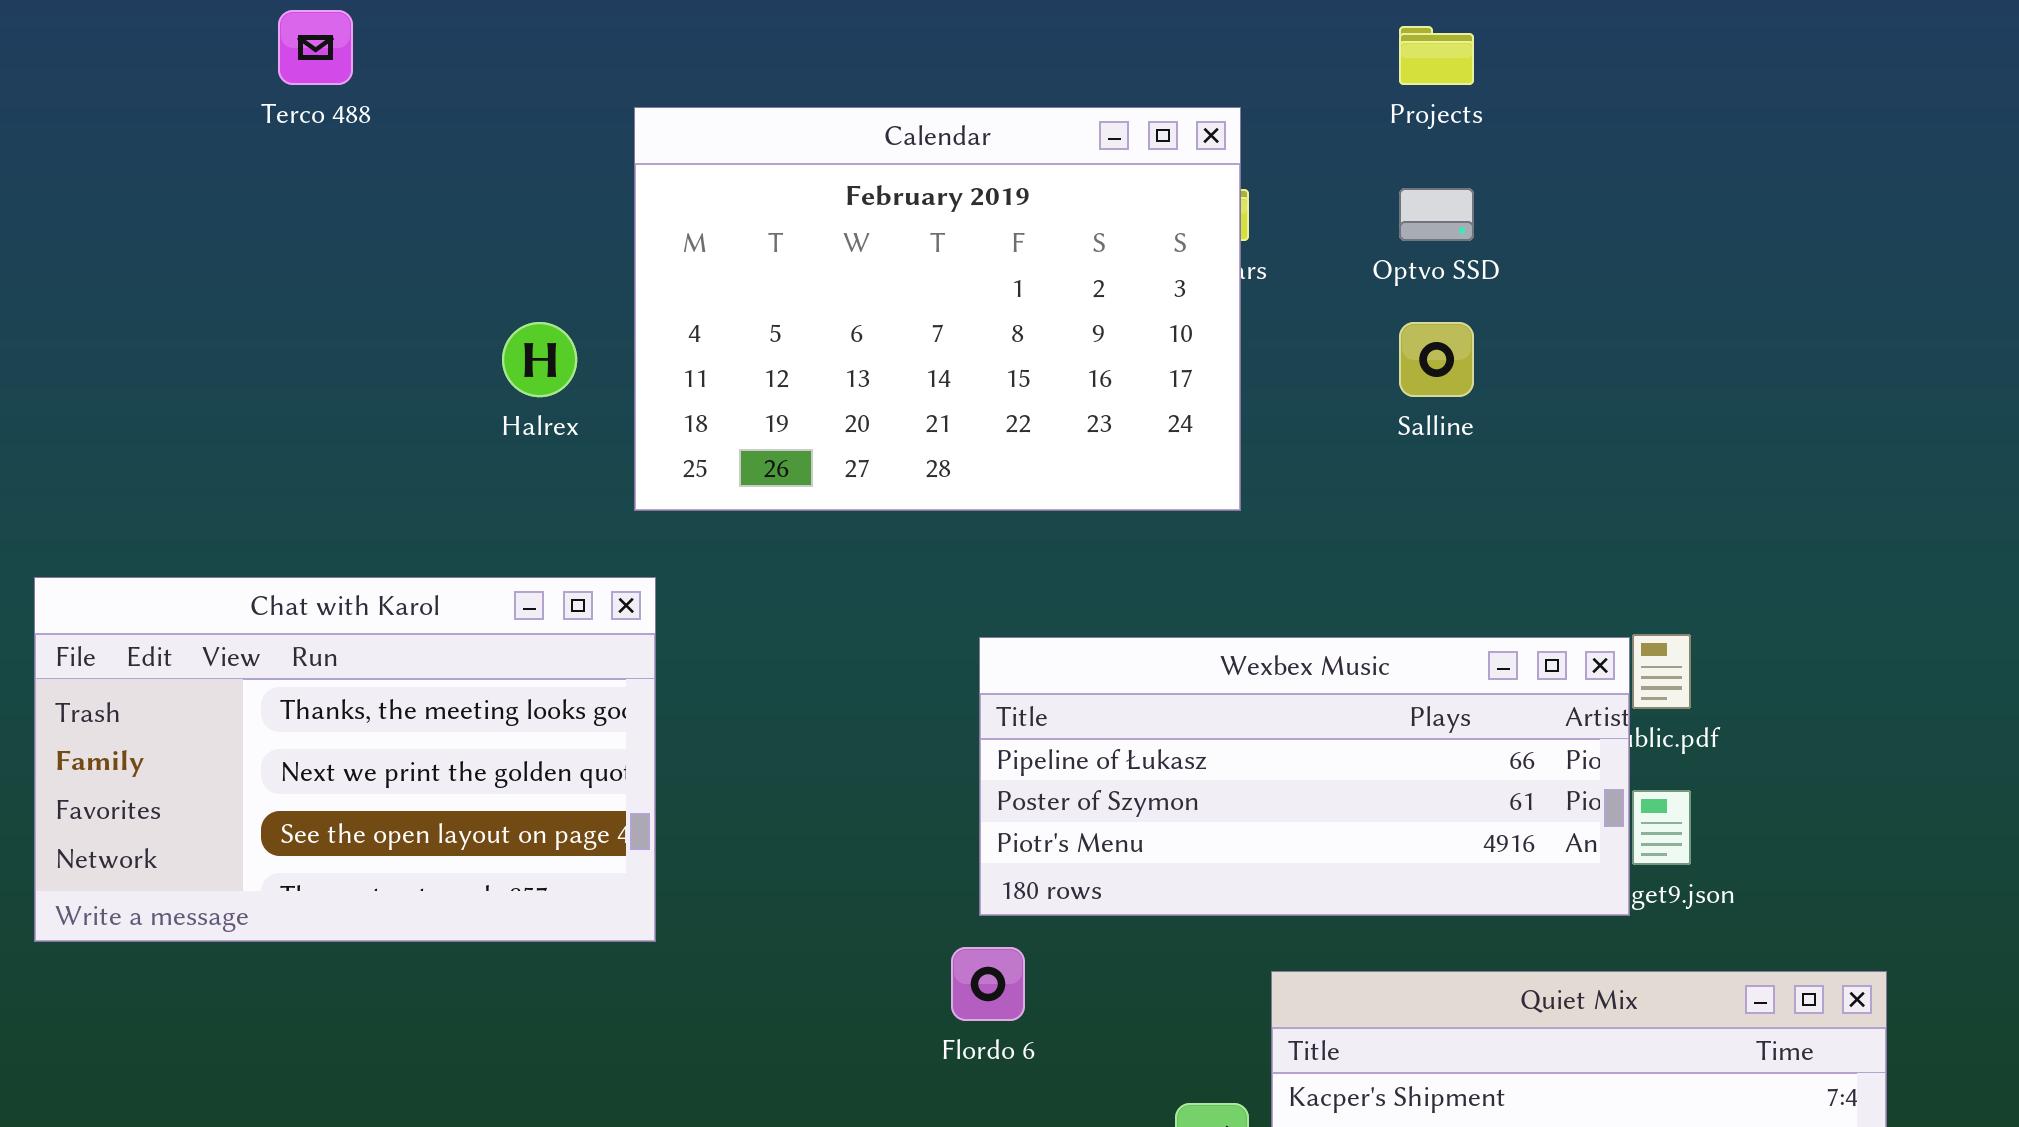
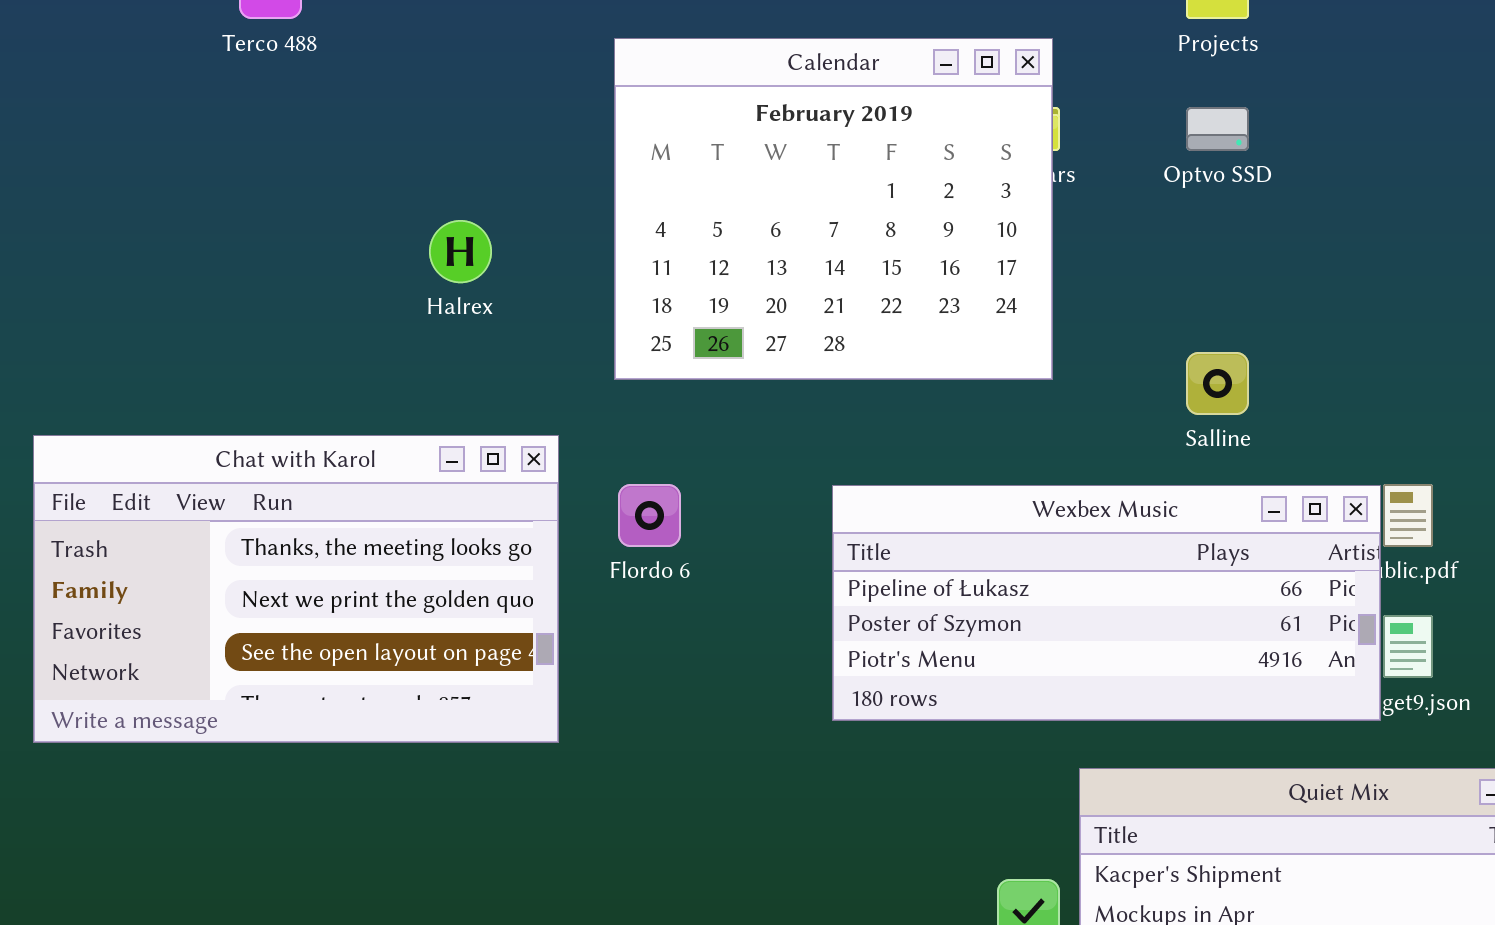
Calendar: [634,107,1241,511] -> [614,38,1053,380], resized
Salline: [1399,322,1474,397] -> [1186,352,1249,415], moved
Flordo 6: [951,947,1025,1021] -> [618,484,681,547], moved

